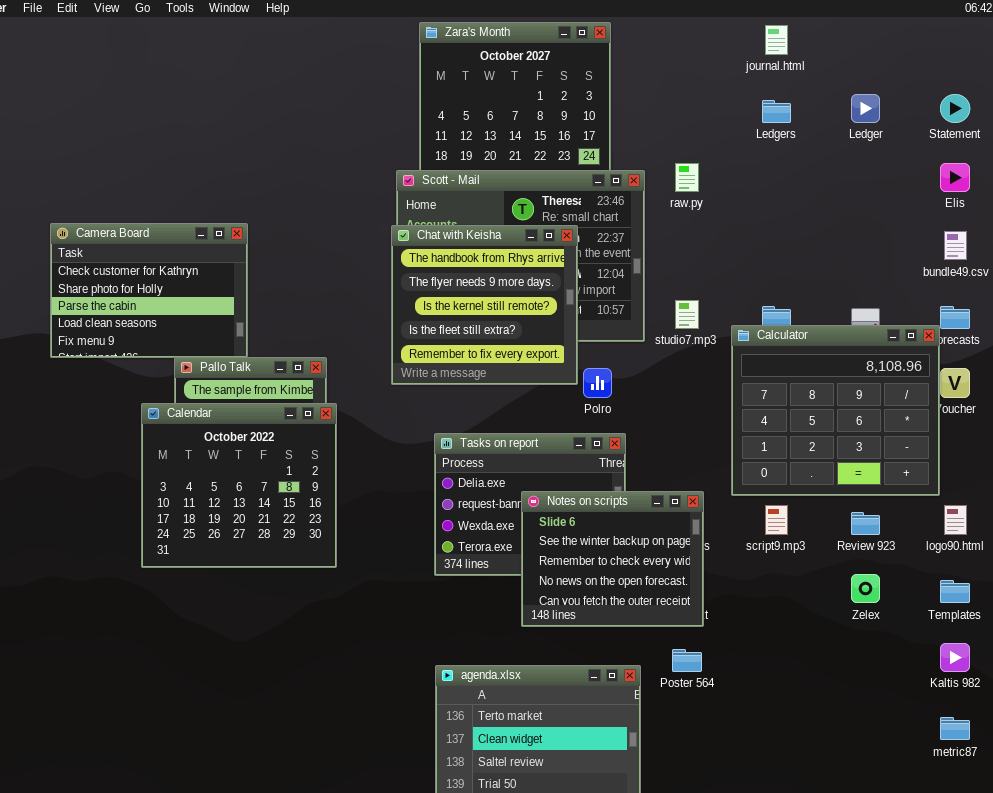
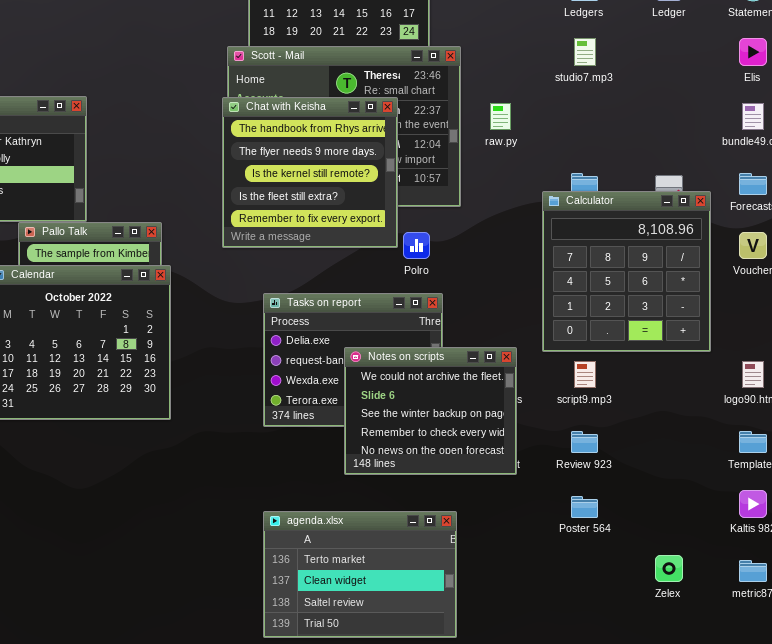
raw.py: [675,163,699,192] -> [490,103,511,130], moved
studio7.mp3: [675,300,699,329] -> [574,38,596,66], moved
Calculator: [731,325,940,496] -> [542,191,711,352], resized
Notes on scripts: [521,491,704,627] -> [344,347,517,475], scrolled up 1 row
Review 923: [851,512,880,535] -> [571,431,598,453], moved
Zelex: [851,574,880,603] -> [655,555,683,582], moved
Poster 564: [672,649,702,672] -> [571,496,598,518], moved

